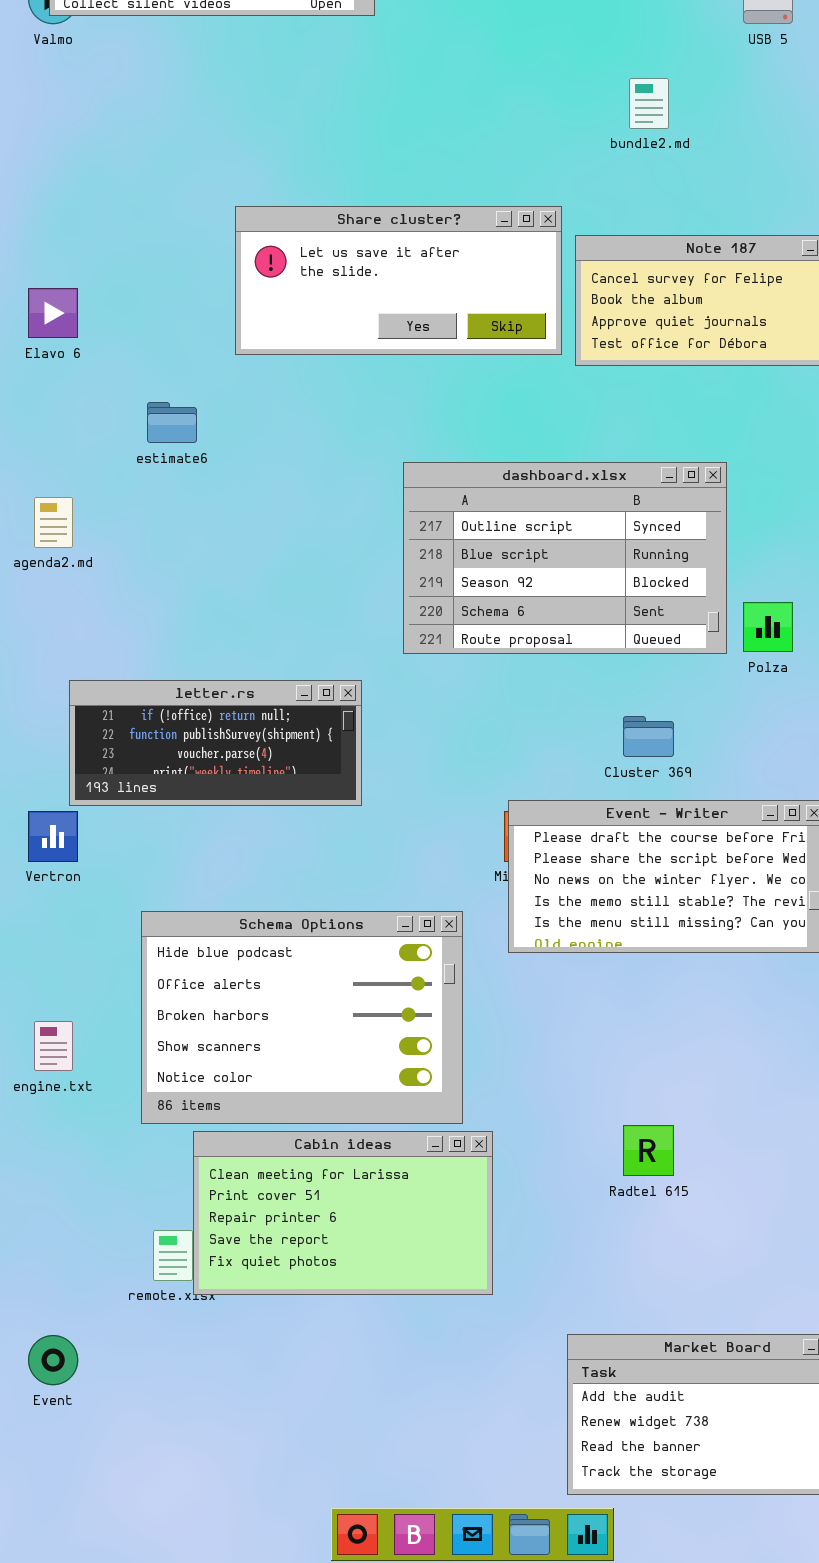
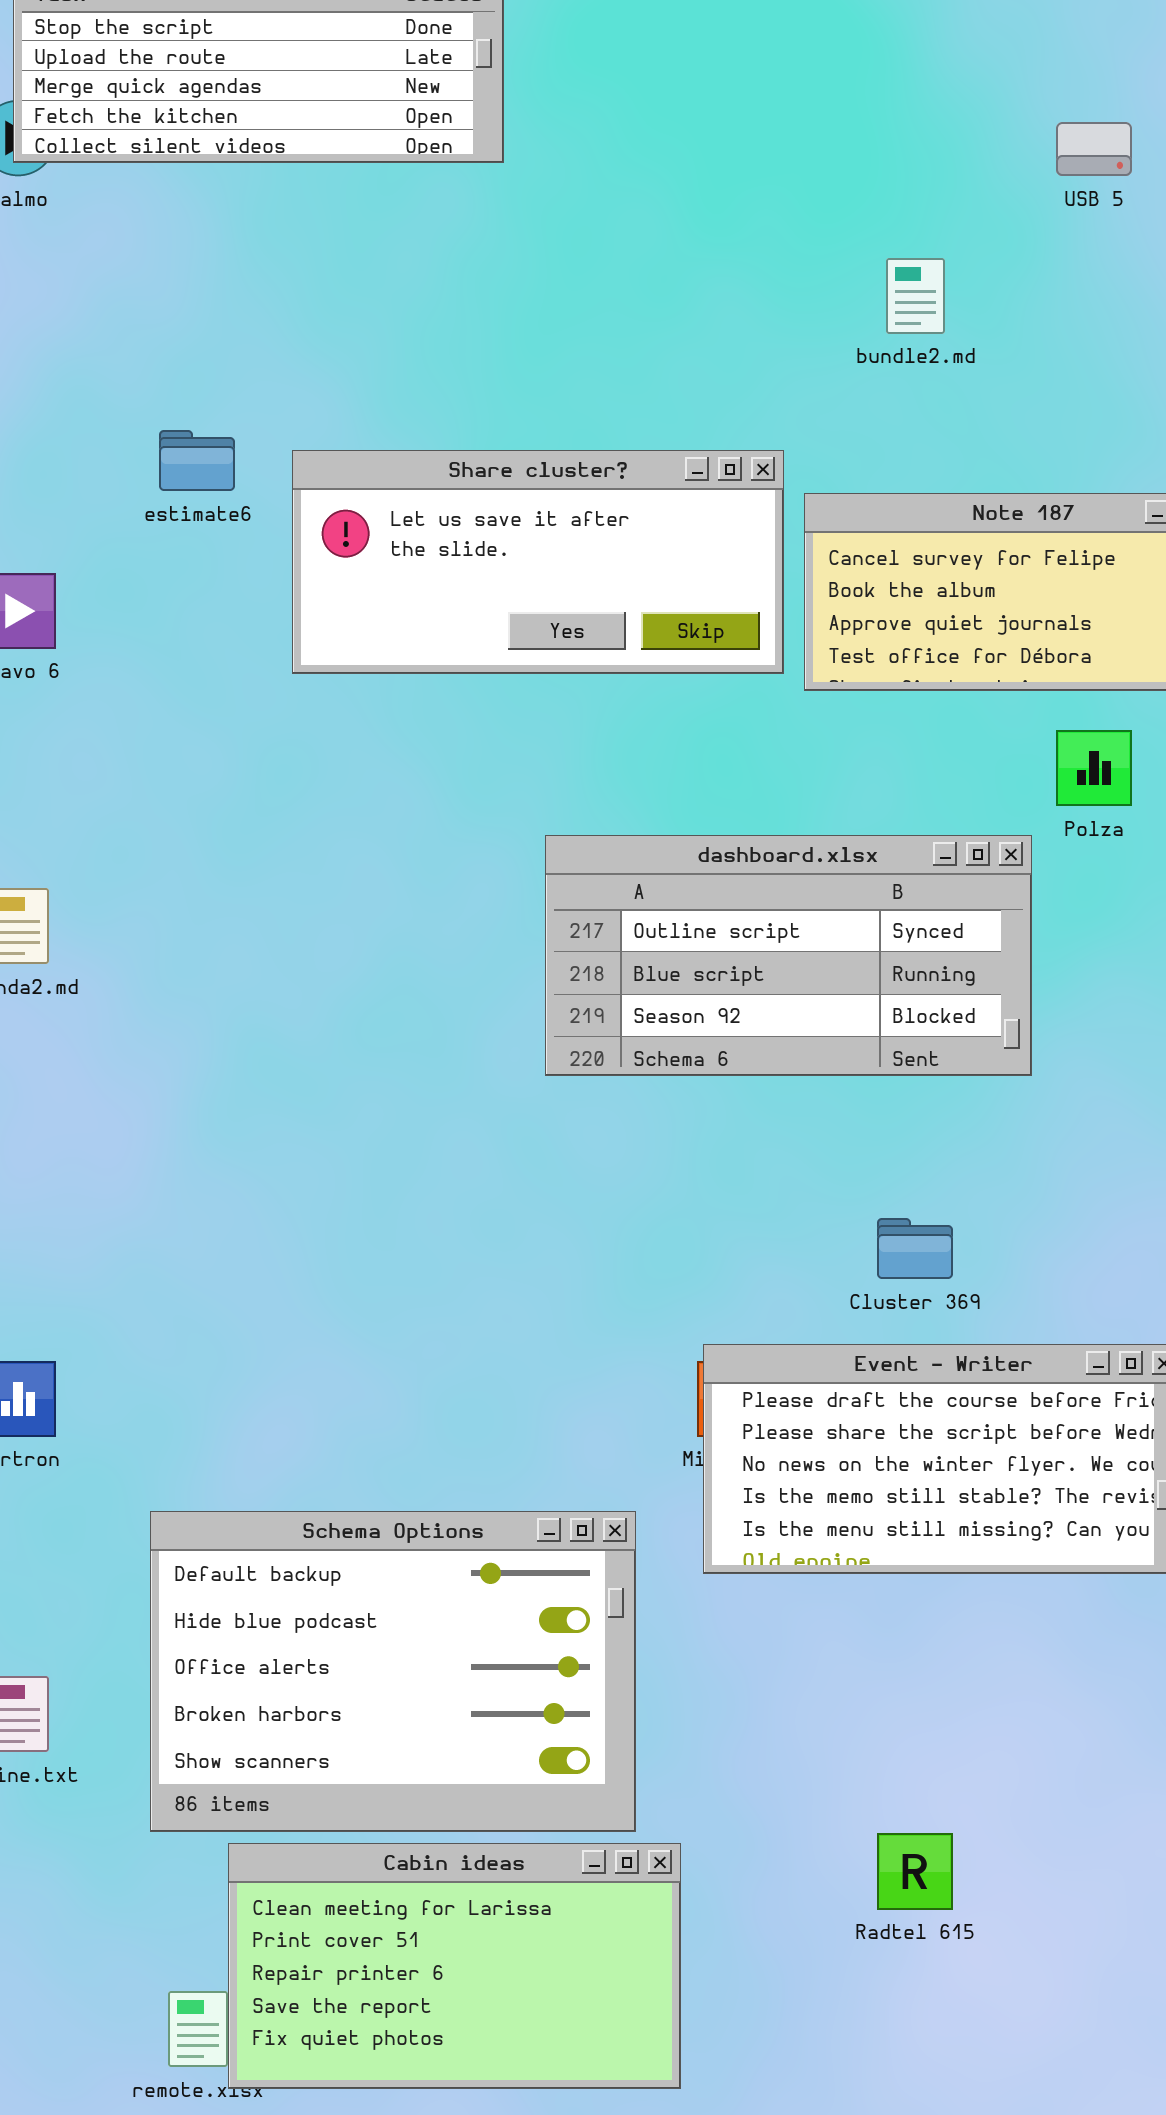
estimate6: [147,402,197,443] -> [159,430,235,491], moved
dashboard.xlsx: [403,462,727,654] -> [545,835,1032,1076], resized
Polza: [743,602,793,652] -> [1056,730,1132,806], moved
letter.rs: [69,680,362,806] -> none, closed
Schema Options: [141,911,463,1124] -> [150,1511,636,1832], scrolled up 1 row

